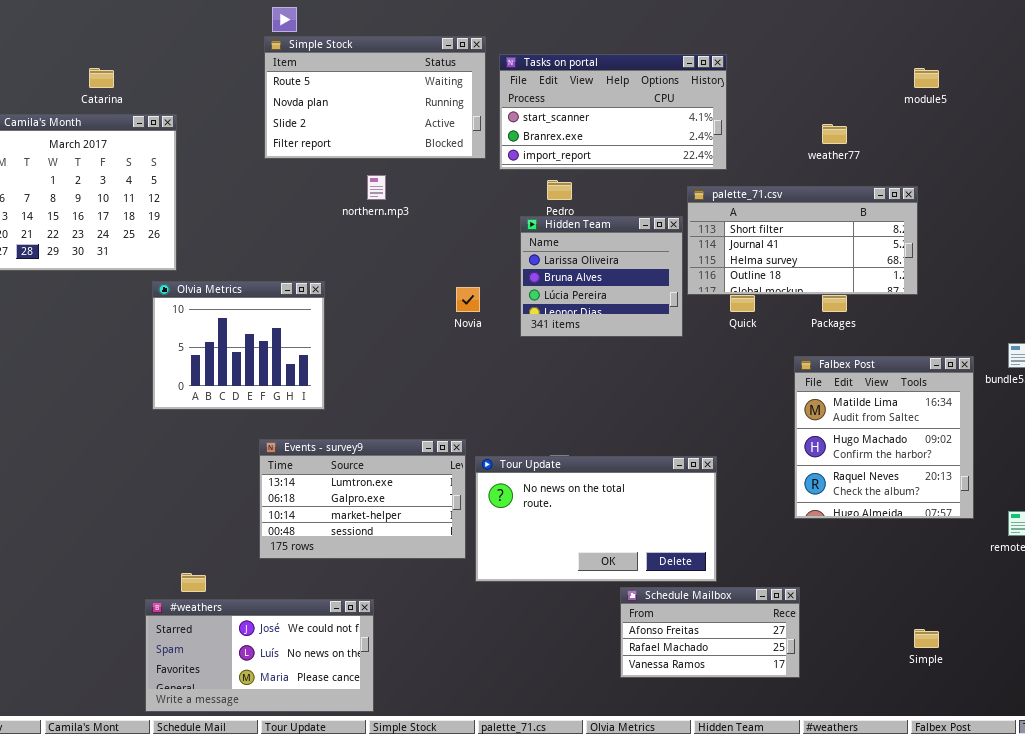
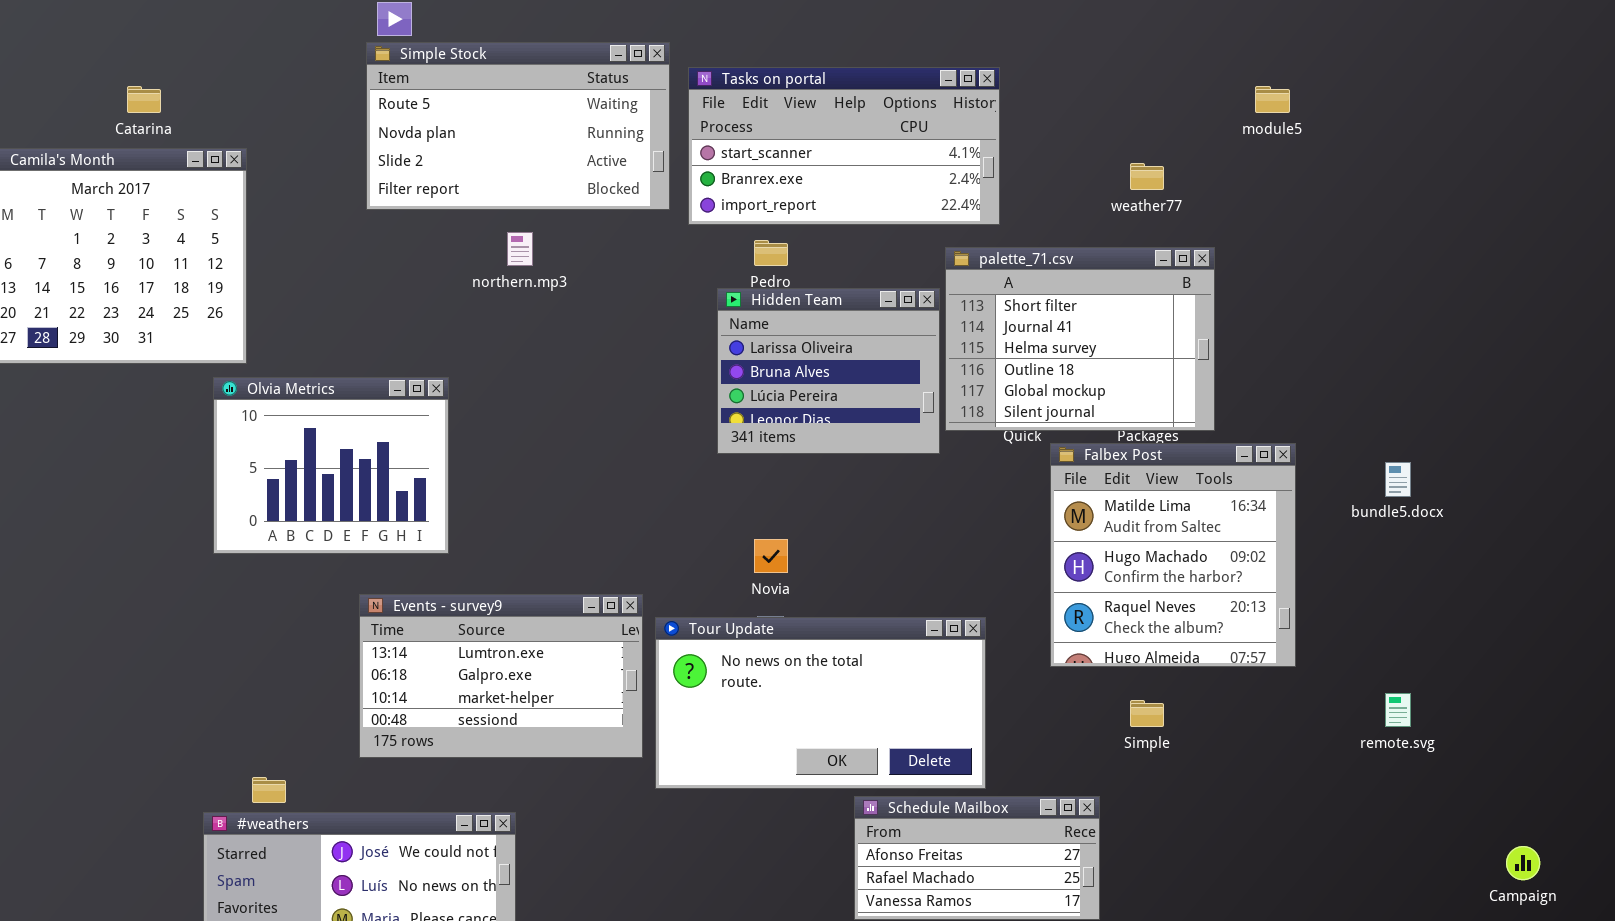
palette_71.csv: [687,186,918,295] -> [945,247,1215,431], resized
Novia: [456,287,480,312] -> [754,539,788,573], moved
Falbex Post: [794,356,974,519] -> [1050,443,1296,667], moved
Simple: [914,629,939,648] -> [1130,700,1164,727], moved

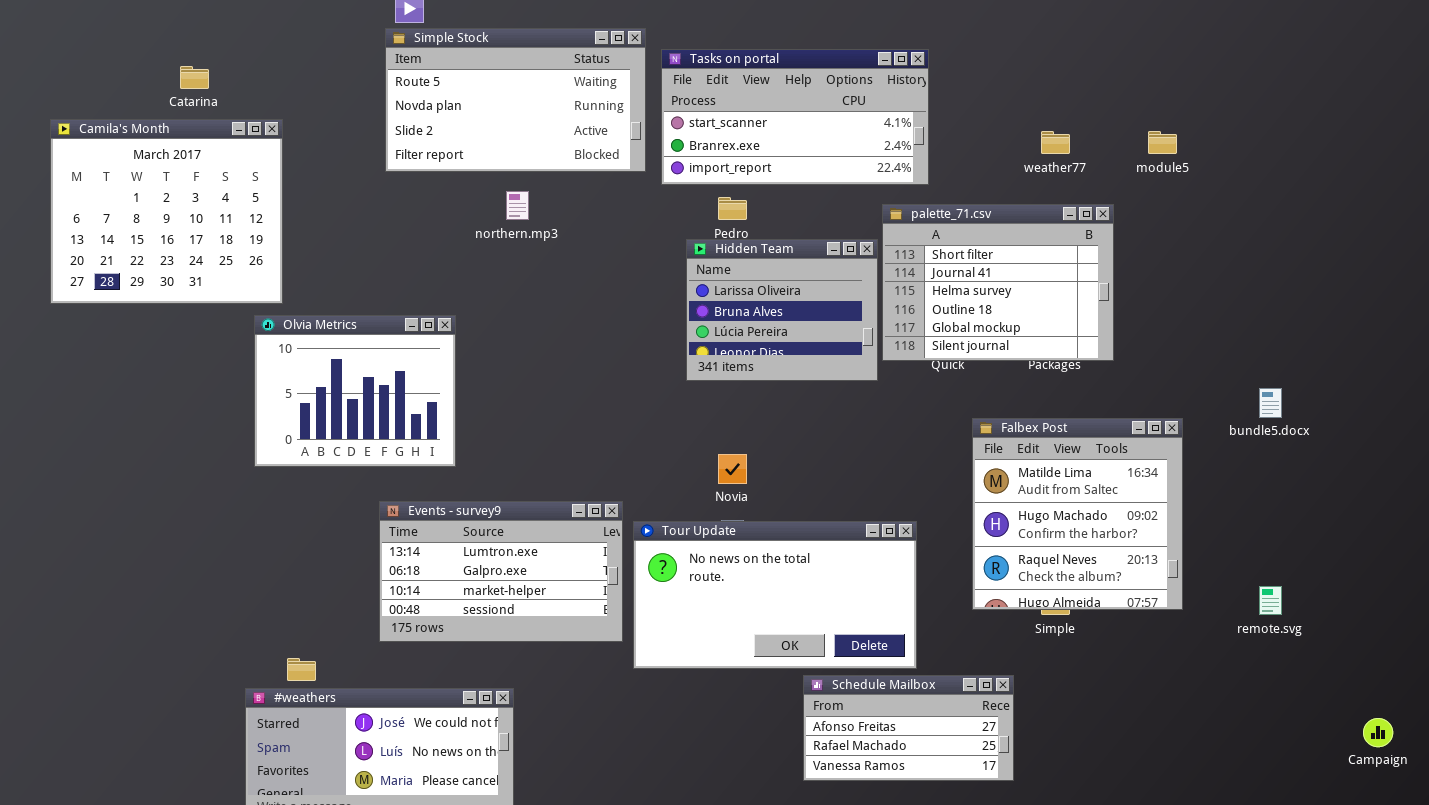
module5: [1255,86,1290,113] -> [1148,131,1177,154], moved
Falbex Post: [1050,443,1296,667] -> [972,418,1183,610], moved

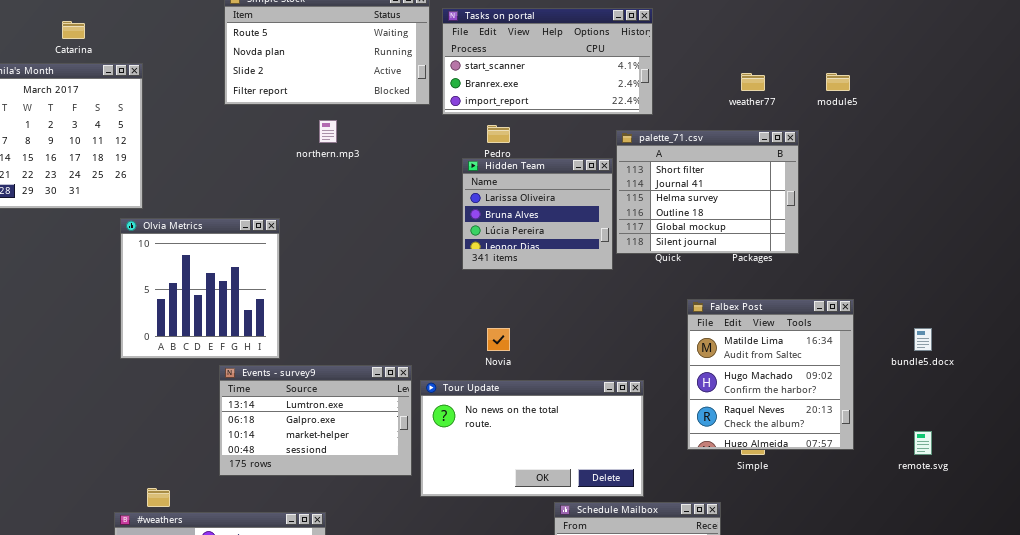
Olvia Metrics: [254,315,456,467] -> [120,218,280,359], resized
bundle5.docx: [1259,388,1282,418] -> [914,328,932,351], moved

